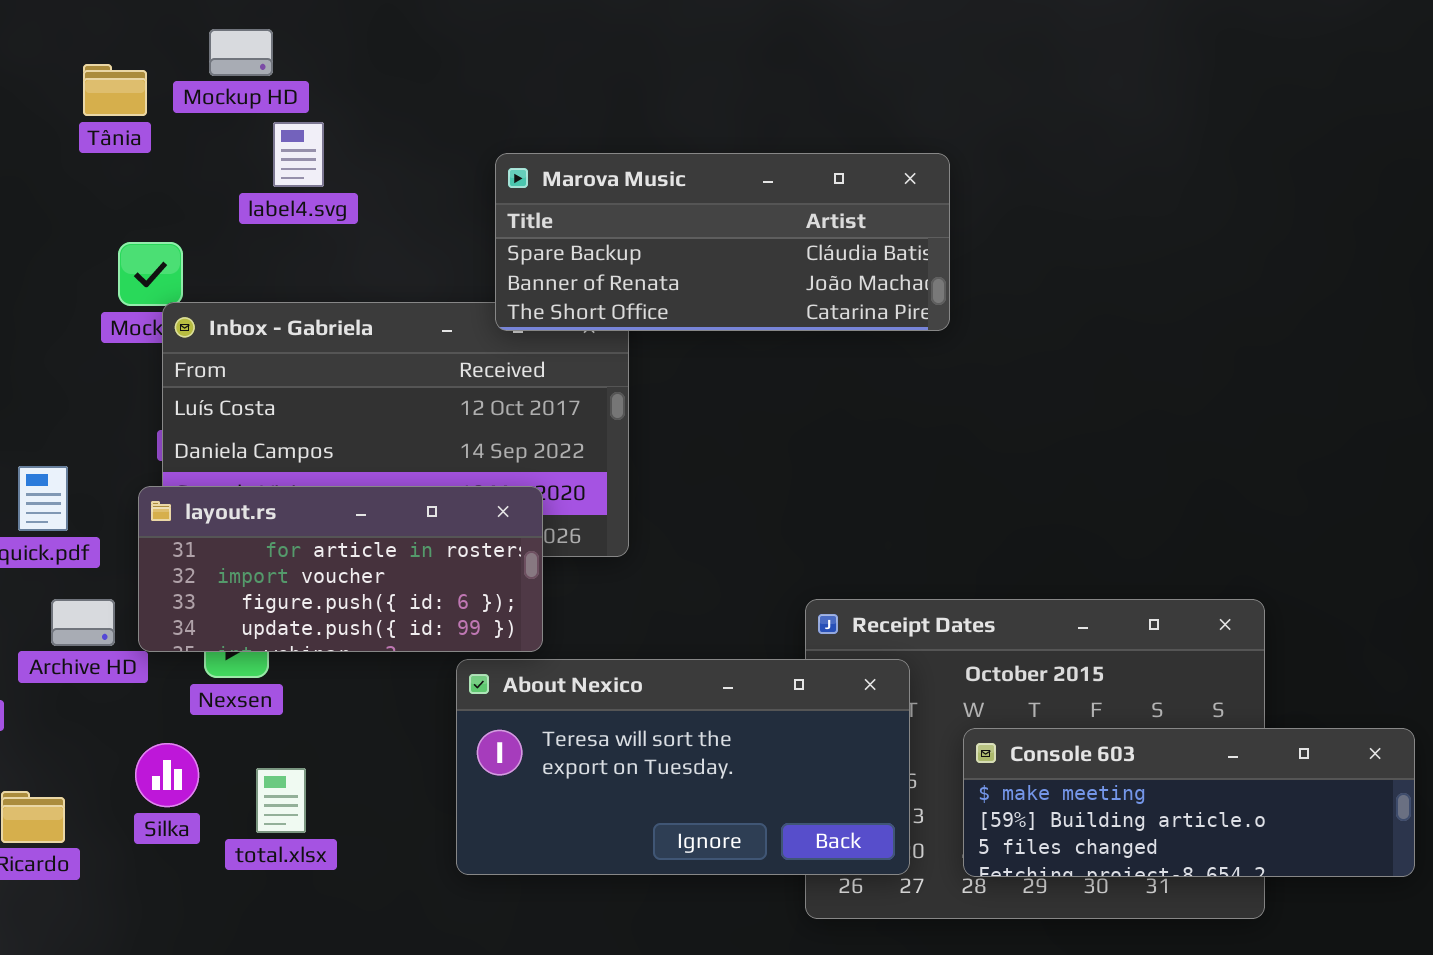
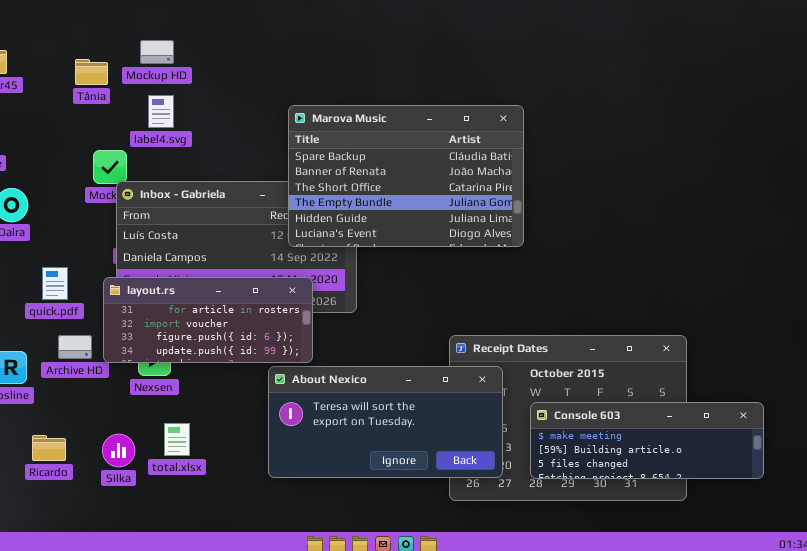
label4.svg: [273,122,324,187] -> [148,95,174,128], moved
Marova Music: [495,153,950,331] -> [288,105,524,247], resized
Silka: [135,743,199,807] -> [102,434,135,467], moved

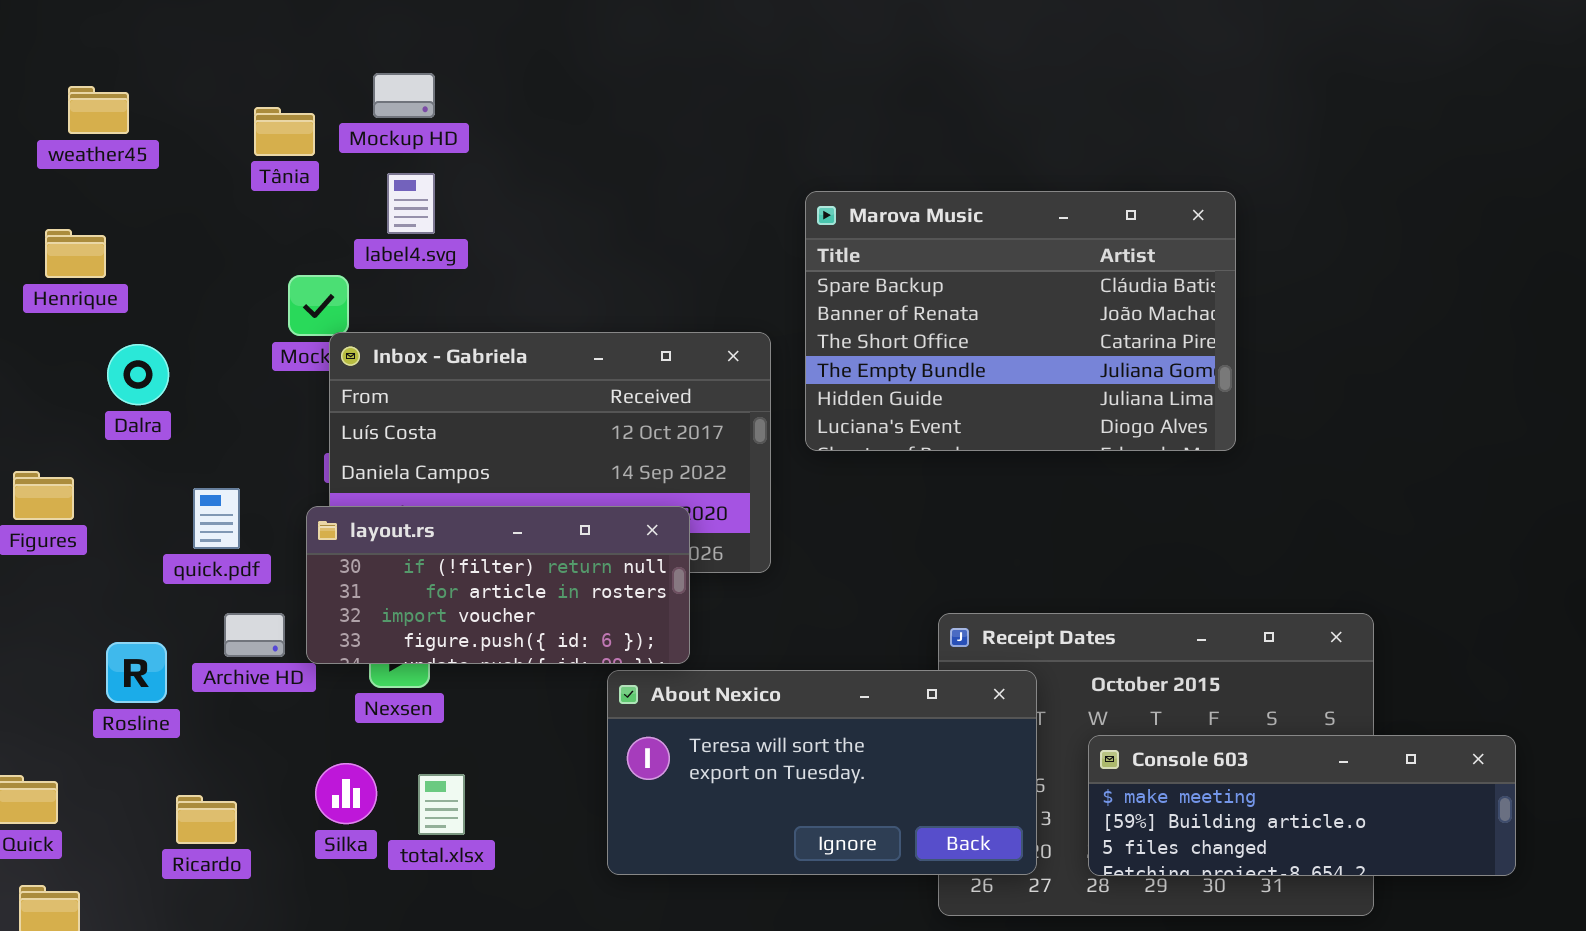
Marova Music: [288,105,524,247] -> [805,191,1236,451], moved
layout.rs: [103,277,313,363] -> [306,506,690,664], scrolled up 1 row
Silka: [102,434,135,467] -> [315,763,377,824], moved

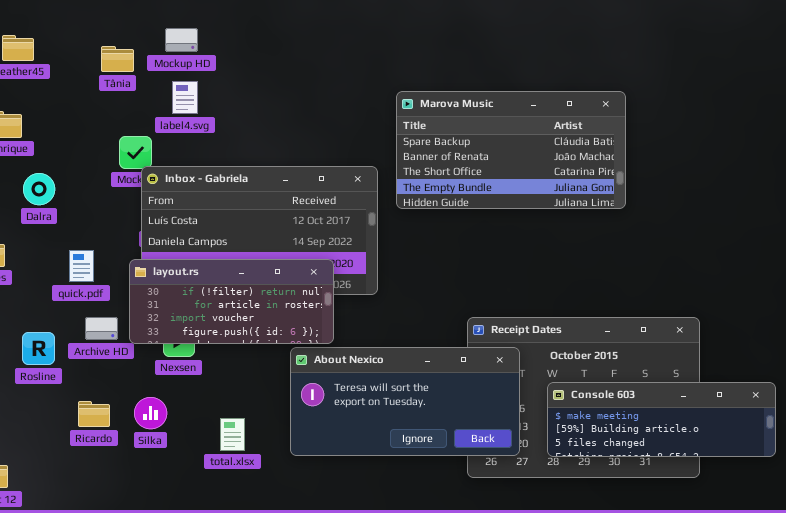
Marova Music: [805,191,1236,451] -> [396,91,626,209], resized
total.xlsx: [418,774,465,835] -> [220,418,245,451], moved
Ricardo: [176,795,237,844] -> [78,401,110,427], moved

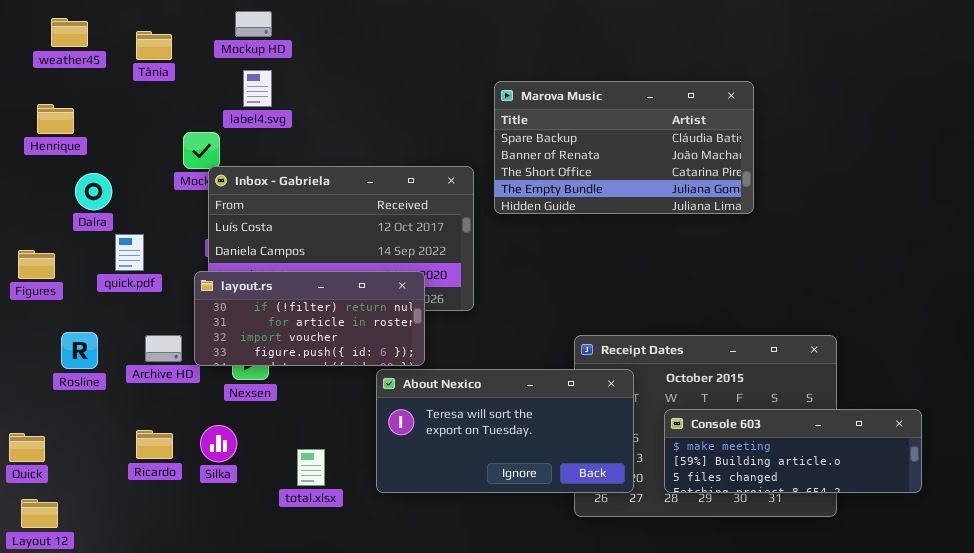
Tânia: [101,46,134,72] -> [136,31,172,60], moved
quick.pdf: [69,250,94,282] -> [115,234,144,271], moved
Rosline: [22,332,55,365] -> [61,332,98,369], moved

